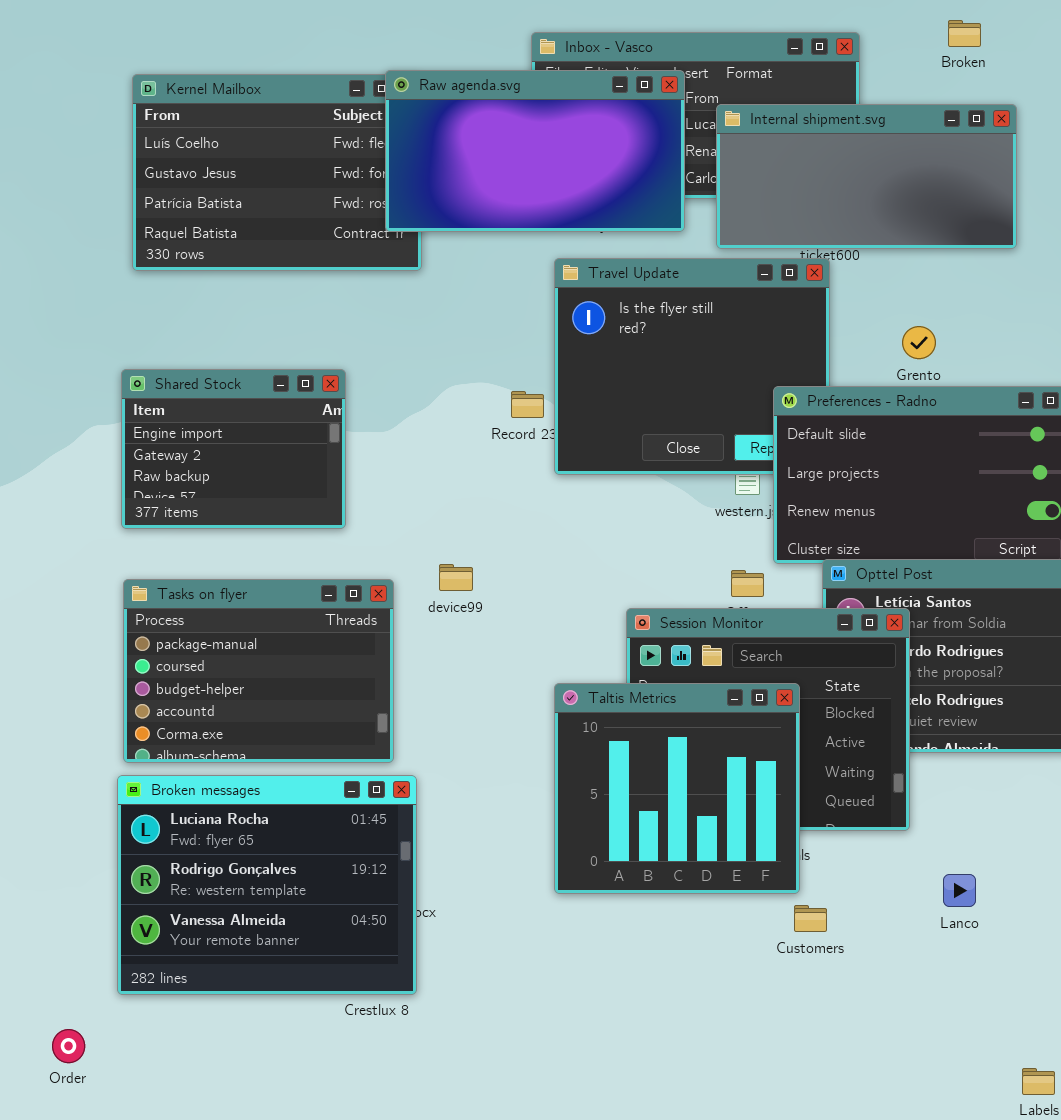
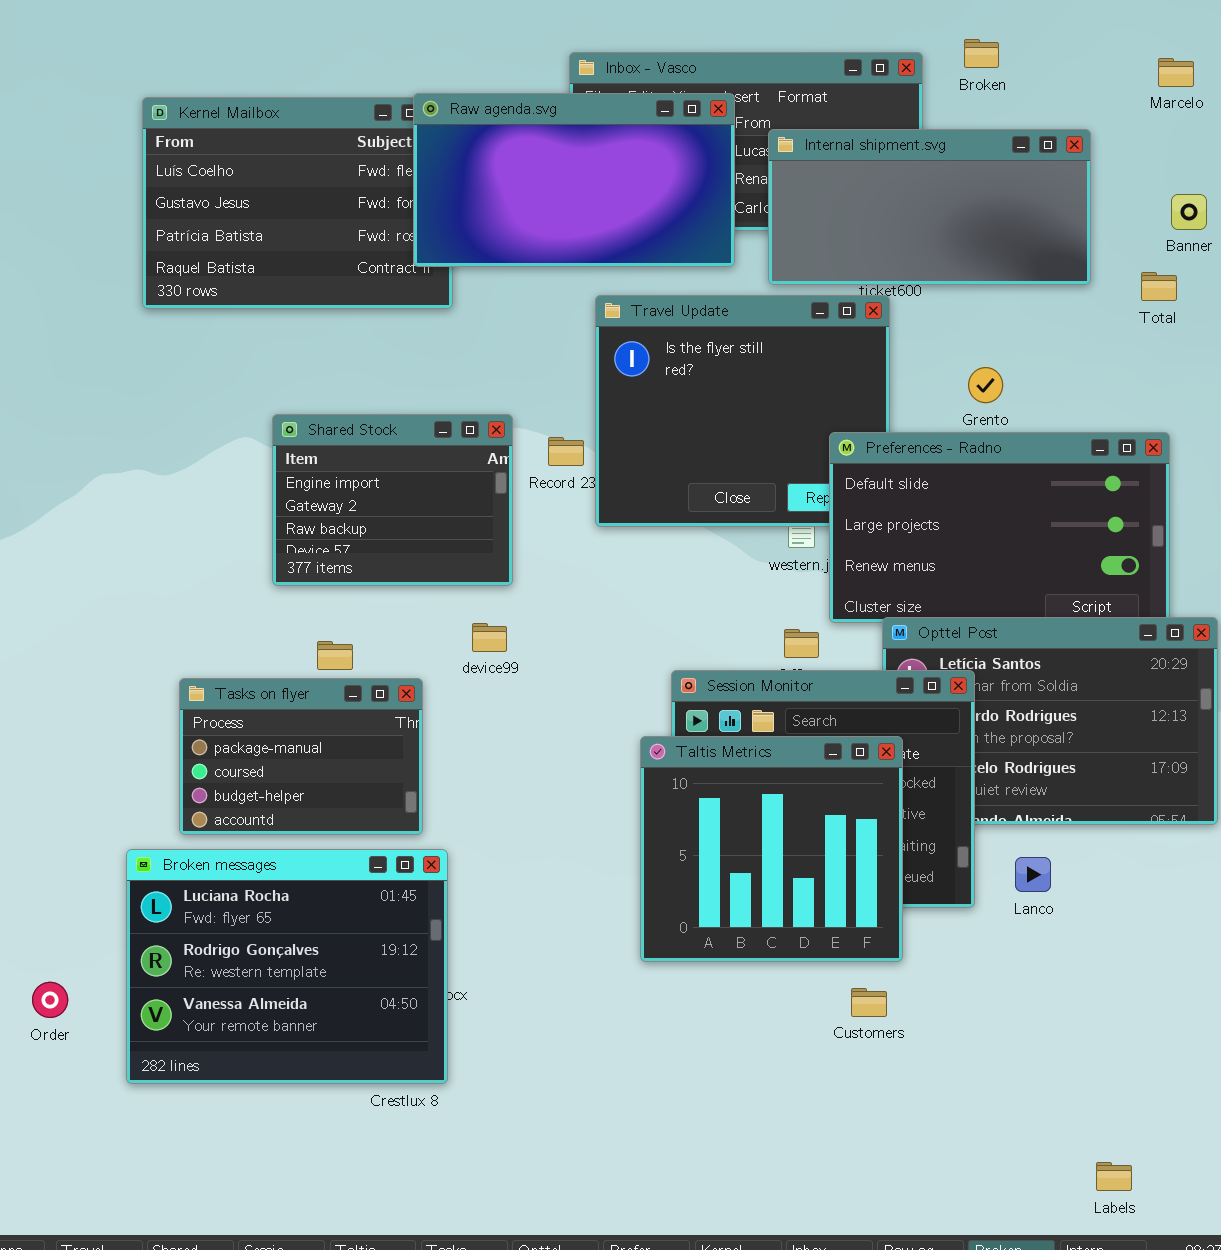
Broken: [948,20,981,47] -> [964,39,999,68], moved
Shared Stock: [121,369,346,529] -> [272,414,513,586], moved
Tasks on flyer: [123,579,394,763] -> [179,678,423,835], resized
Taltis Metrics: [554,683,800,894] -> [640,736,903,962], moved
Lanco: [943,874,976,907] -> [1015,857,1051,892], moved
Order: [52,1029,85,1063] -> [32,982,68,1018], moved

